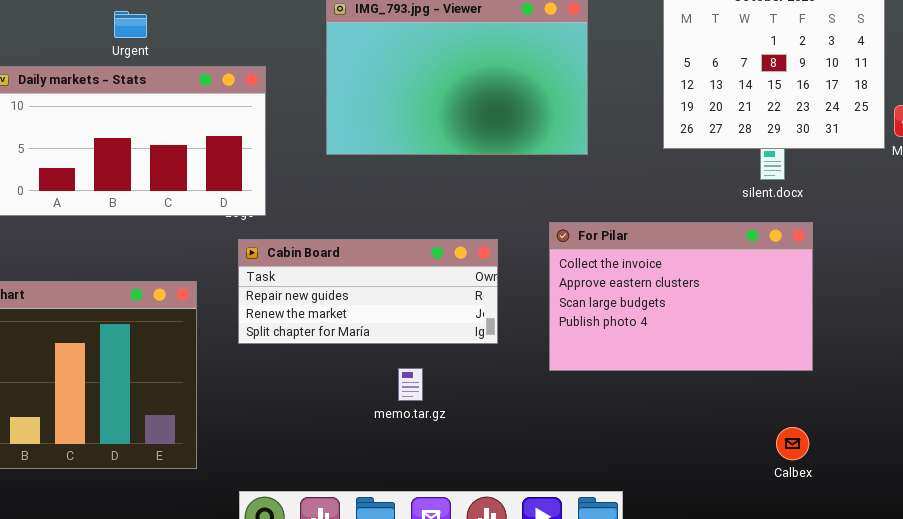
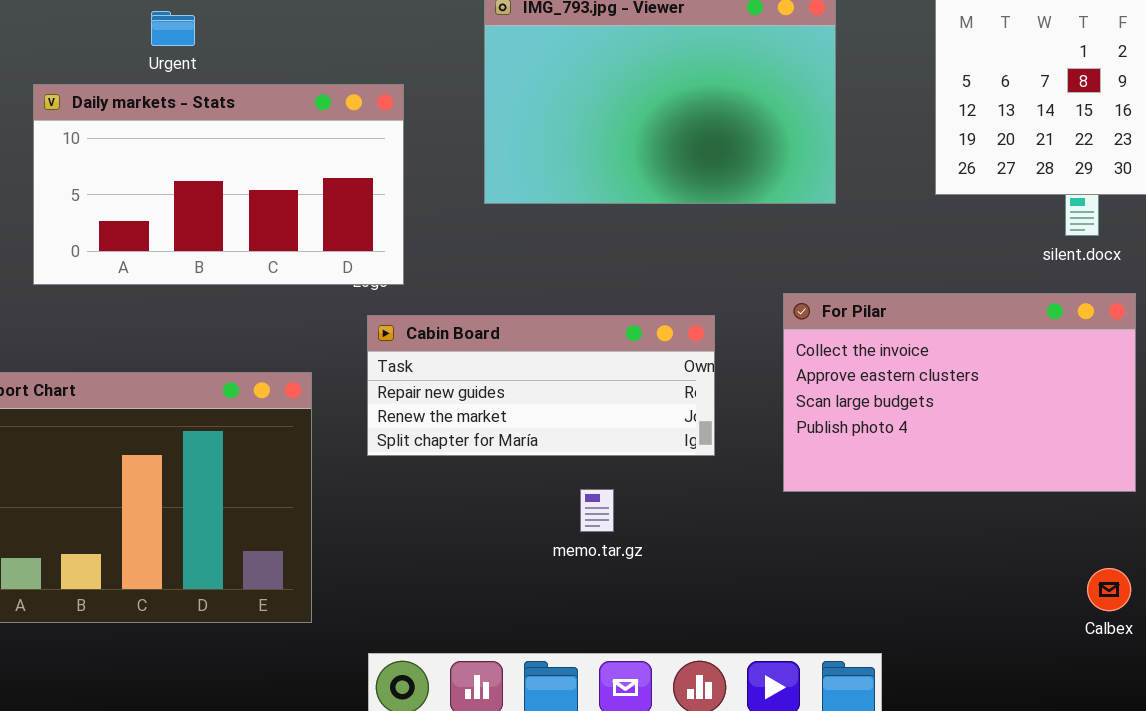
Urgent: [114,11,147,38] -> [151,11,195,46], moved

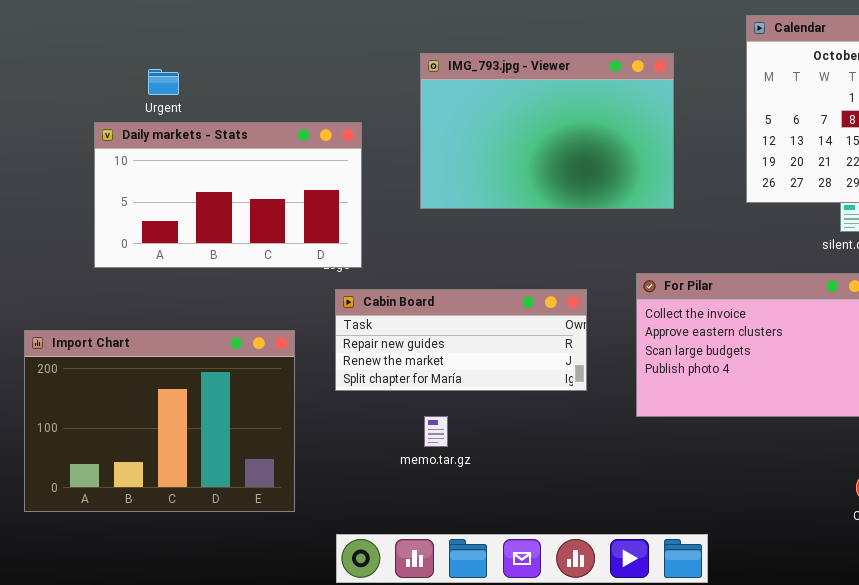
Urgent: [151,11,195,46] -> [148,69,179,95], moved
memo.tar.gz: [580,489,614,532] -> [424,416,448,447], moved

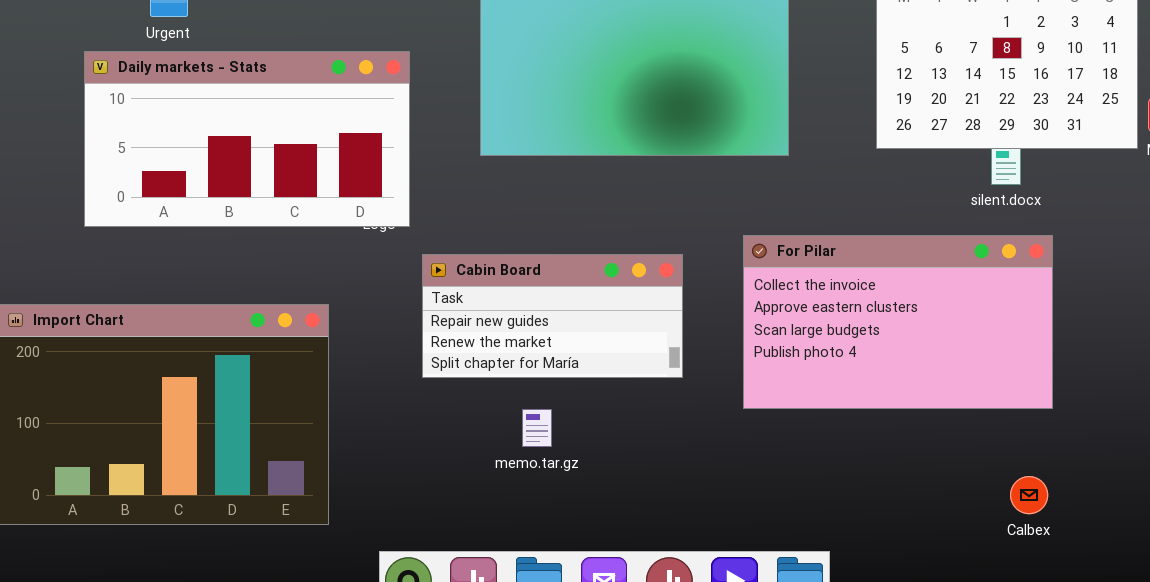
Cabin Board: [335,289,587,391] -> [422,254,683,378], resized
memo.tar.gz: [424,416,448,447] -> [522,409,552,447], moved

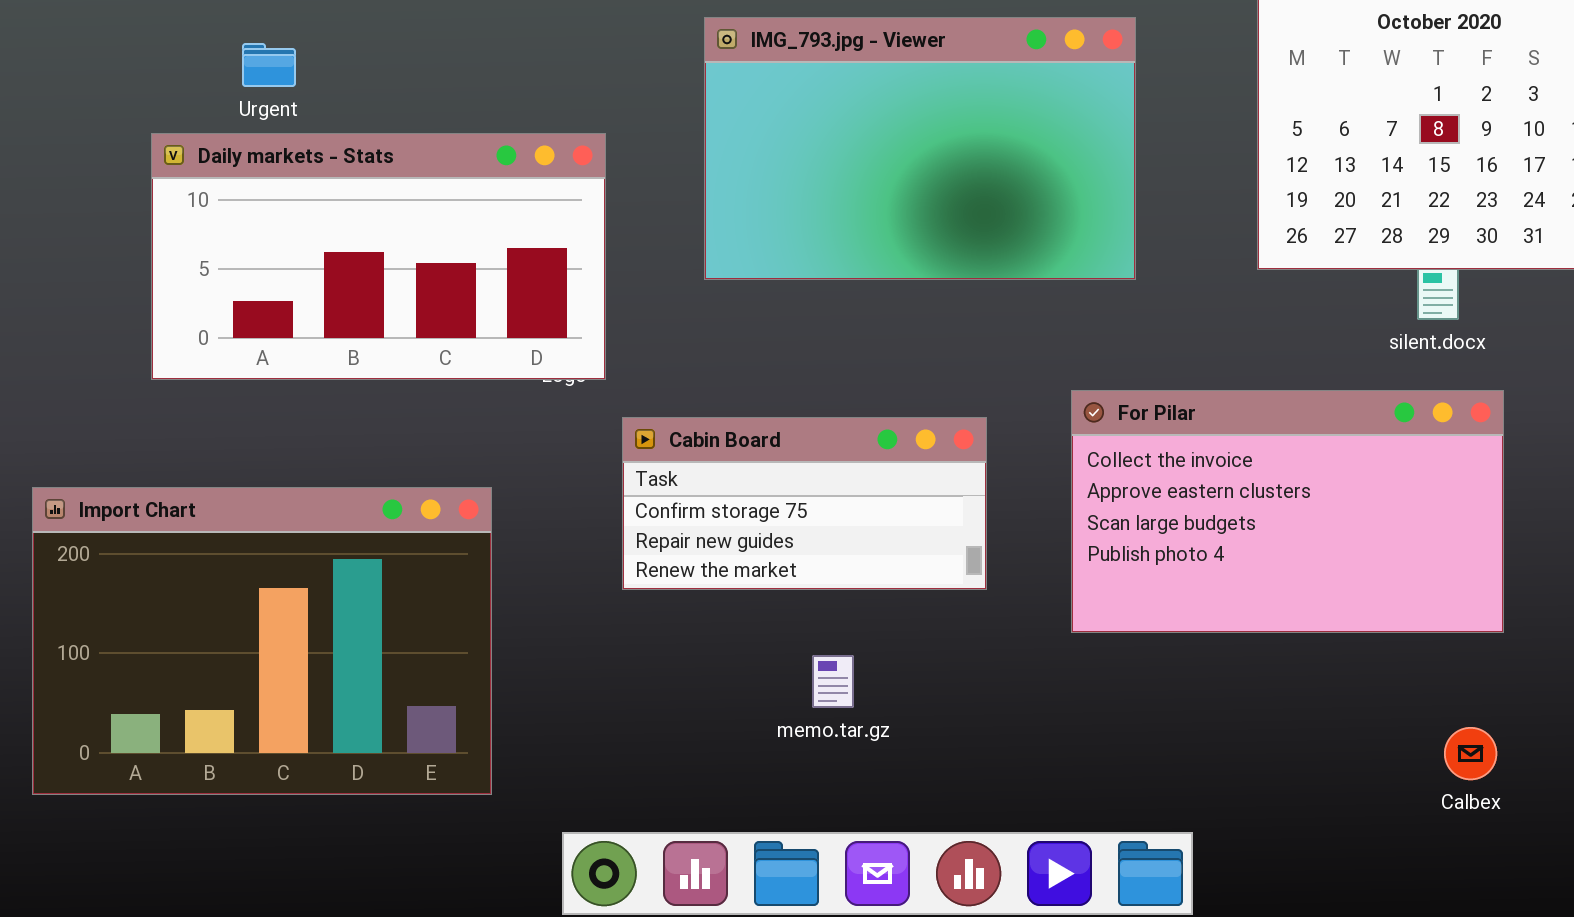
Cabin Board: [422,254,683,378] -> [622,417,987,590], scrolled up 1 row
memo.tar.gz: [522,409,552,447] -> [812,655,854,708], moved

